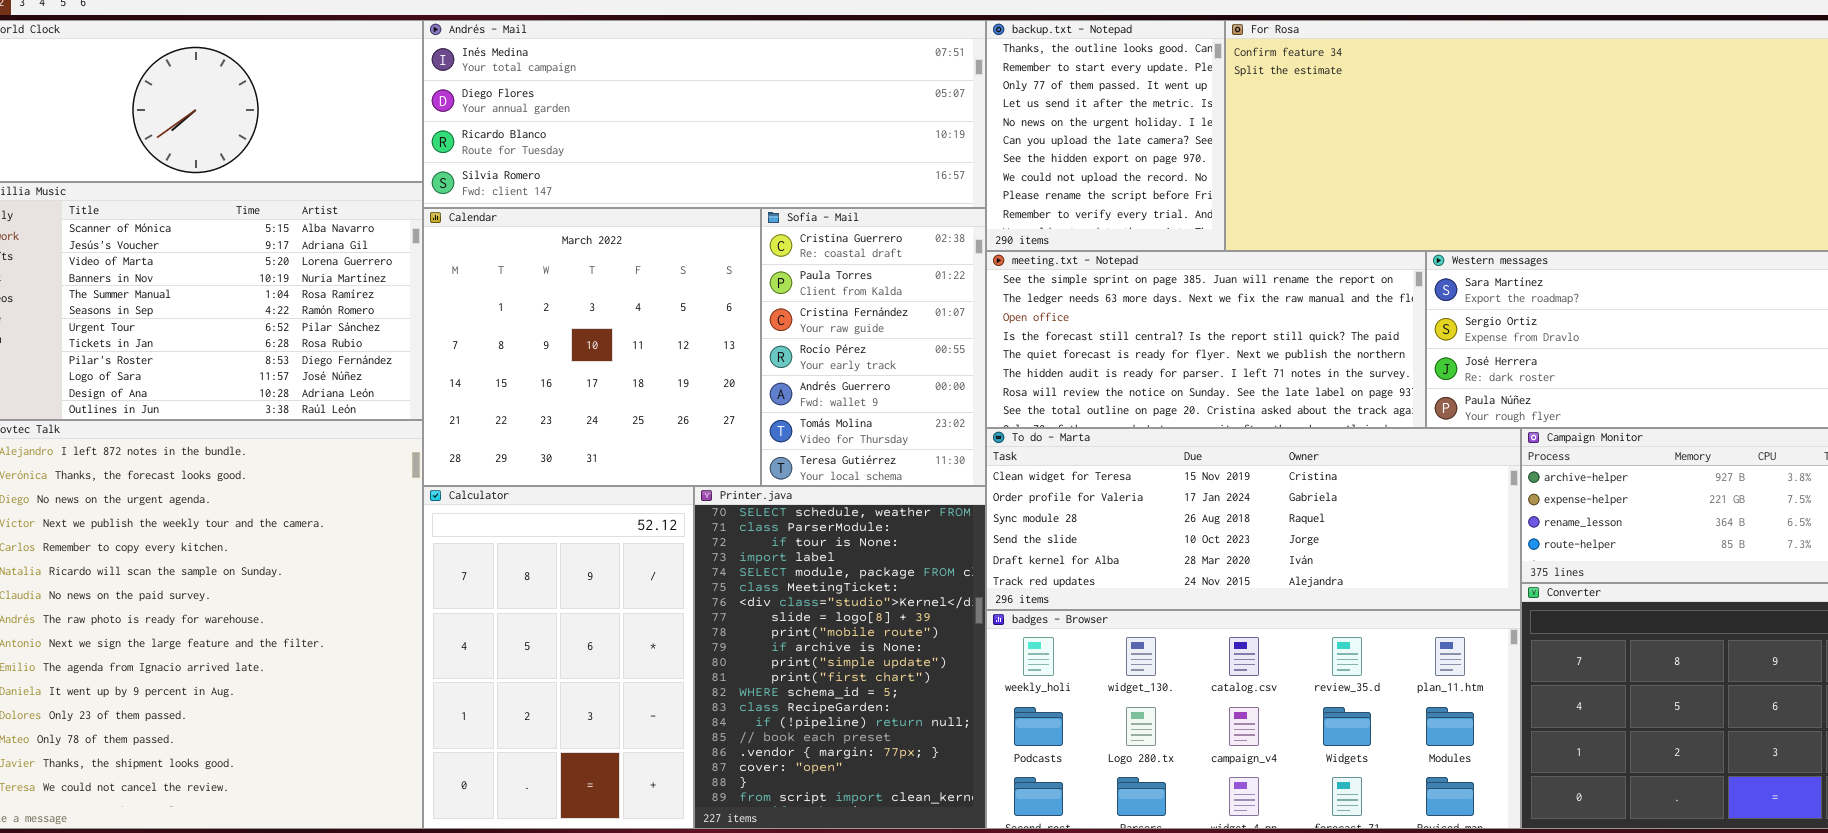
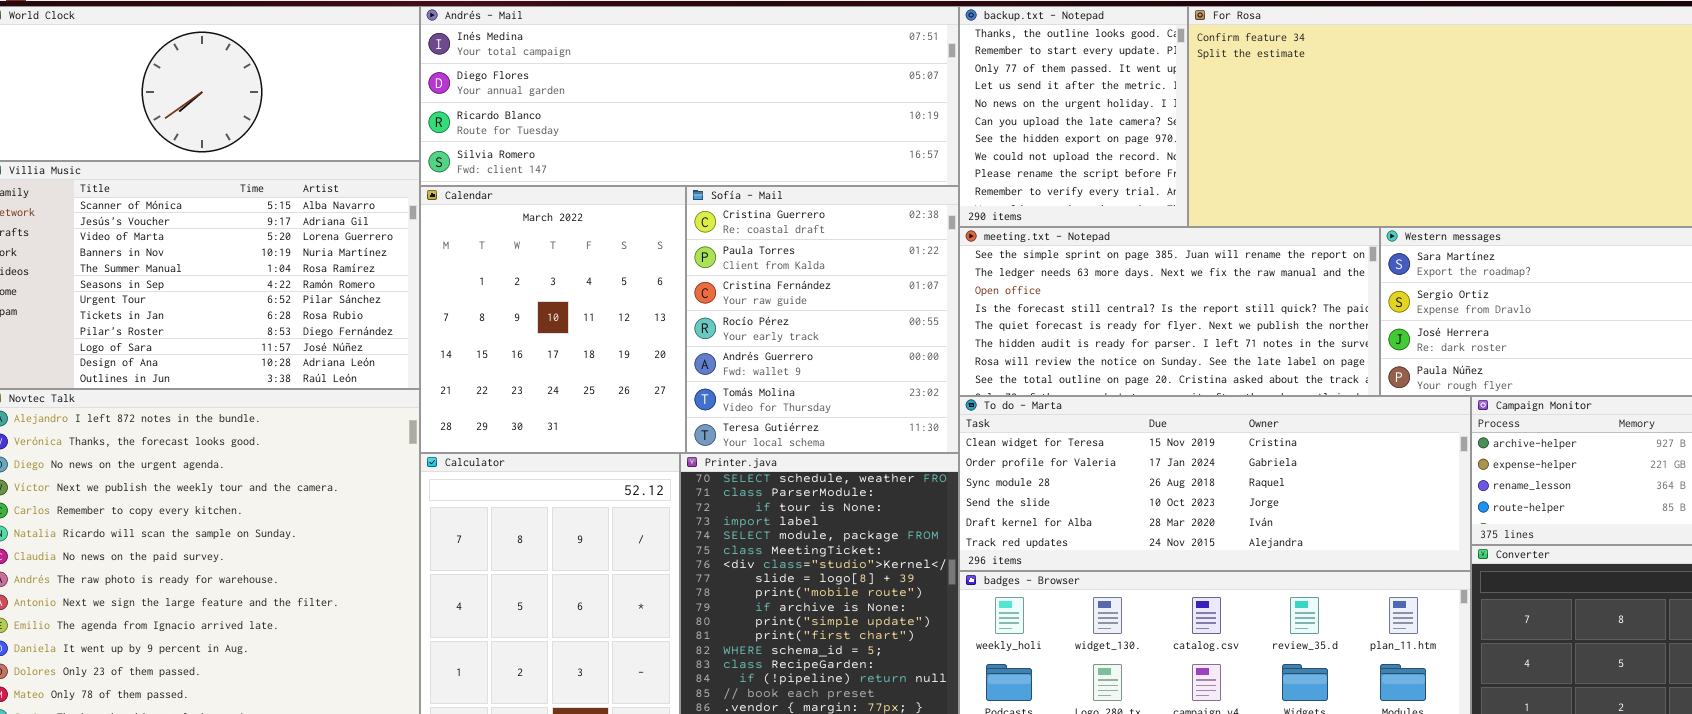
Calendar: [423,208,761,486] -> [420,186,686,453], resized
Sofía - Mail: [761,208,986,486] -> [686,186,959,453], resized

